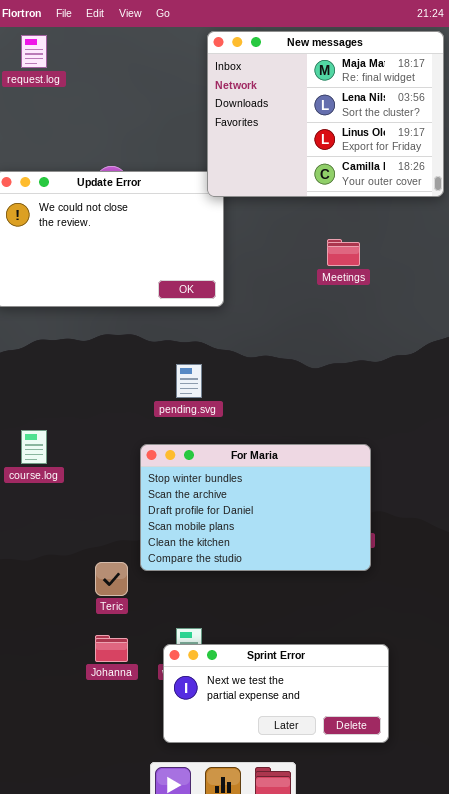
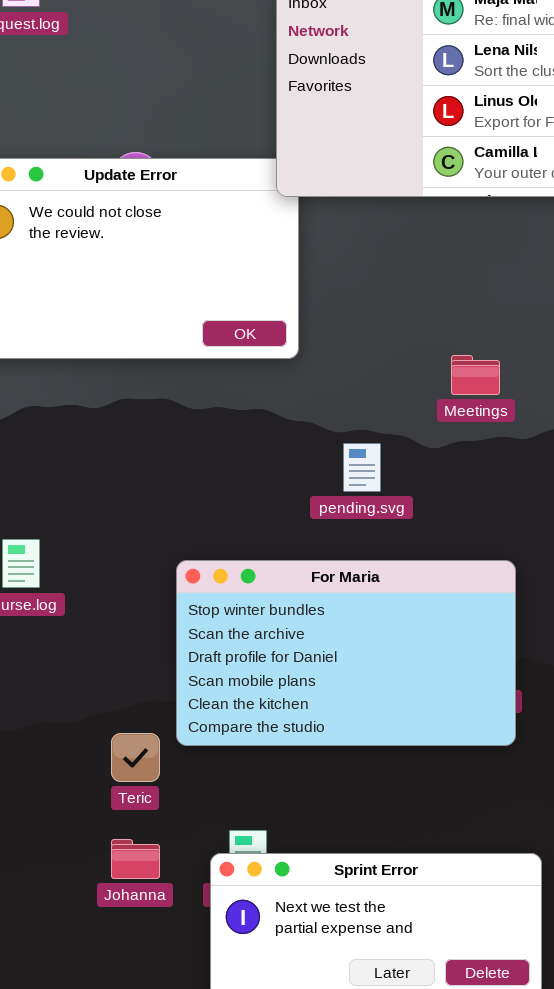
Meetings: [327,239,360,266] -> [451,355,500,395], moved
pending.svg: [176,364,202,398] -> [343,443,381,492], moved

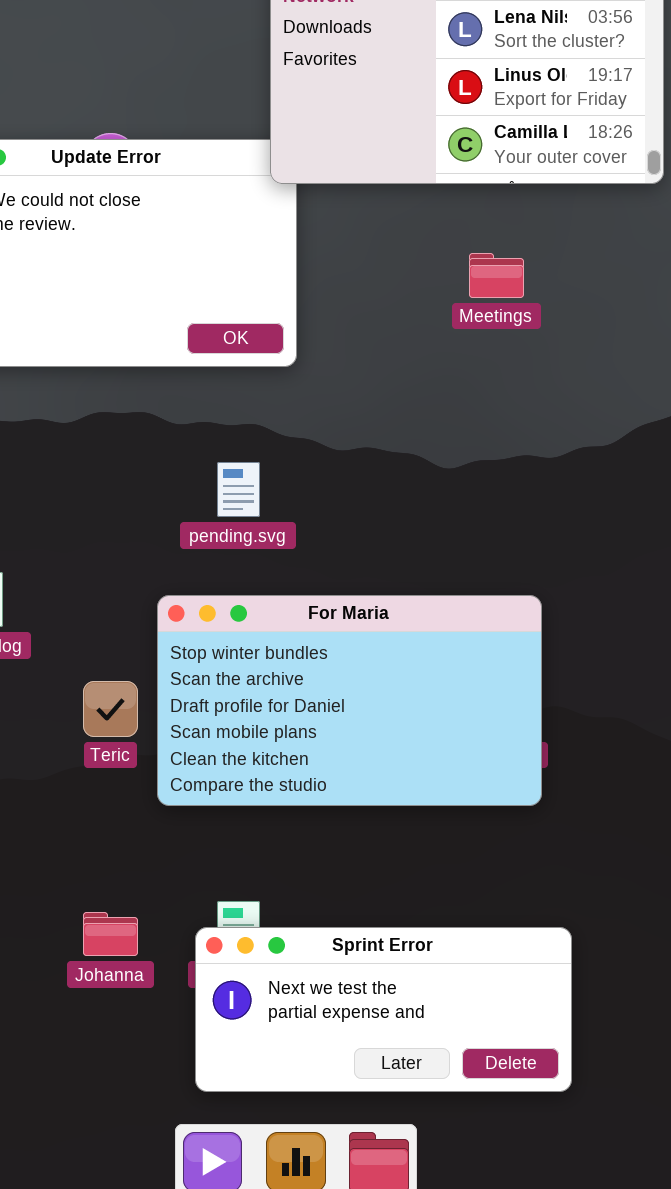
Meetings: [451,355,500,395] -> [469,253,524,298], moved
pending.svg: [343,443,381,492] -> [217,462,260,517], moved
Teric: [111,733,160,782] -> [83,681,138,737], moved

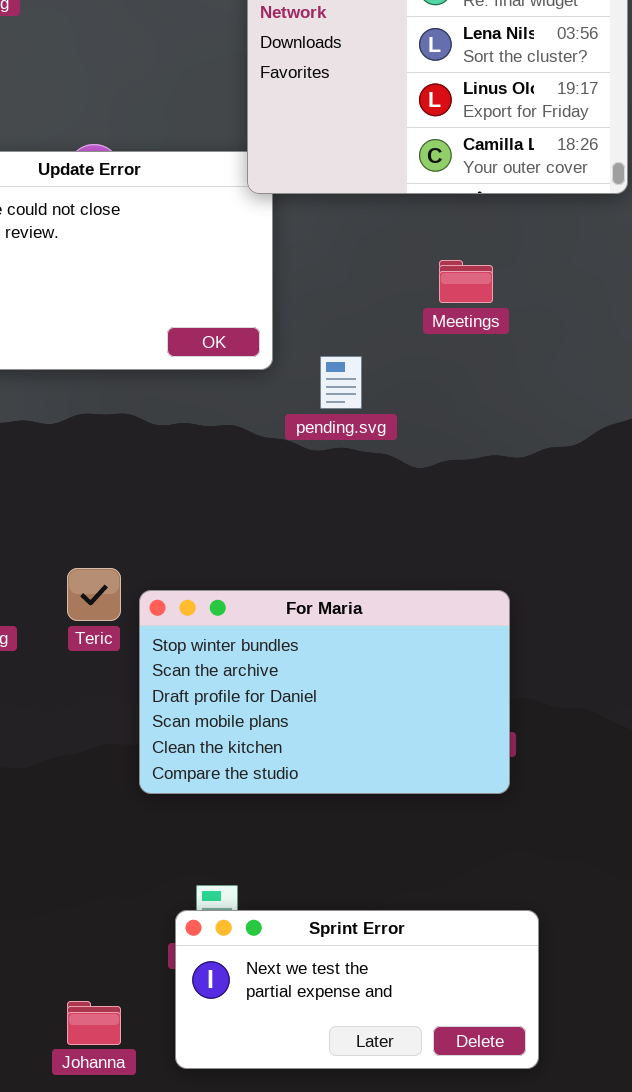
pending.svg: [217,462,260,517] -> [320,356,362,409], moved
Teric: [83,681,138,737] -> [67,568,121,621], moved
Johanna: [83,912,138,956] -> [67,1001,121,1045], moved

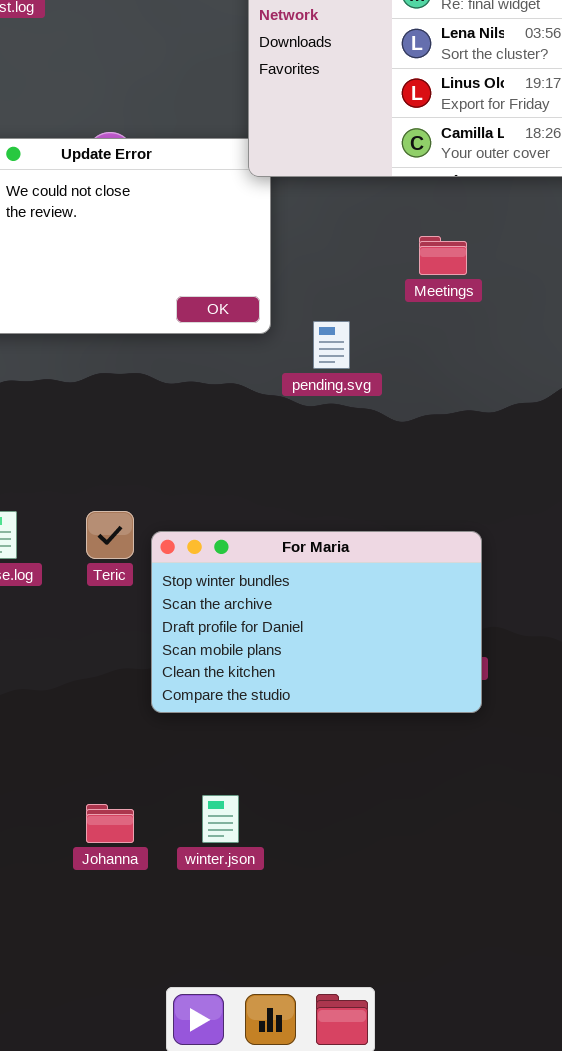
Sprint Error: [175,910,539,1069] -> none, closed
Johanna: [67,1001,121,1045] -> [86,804,134,843], moved

